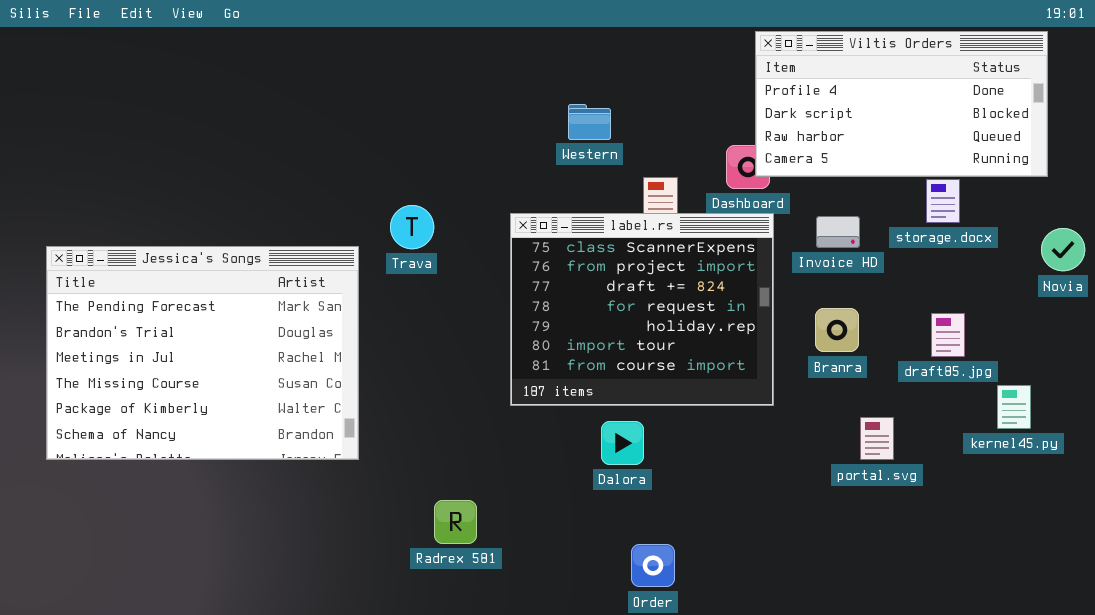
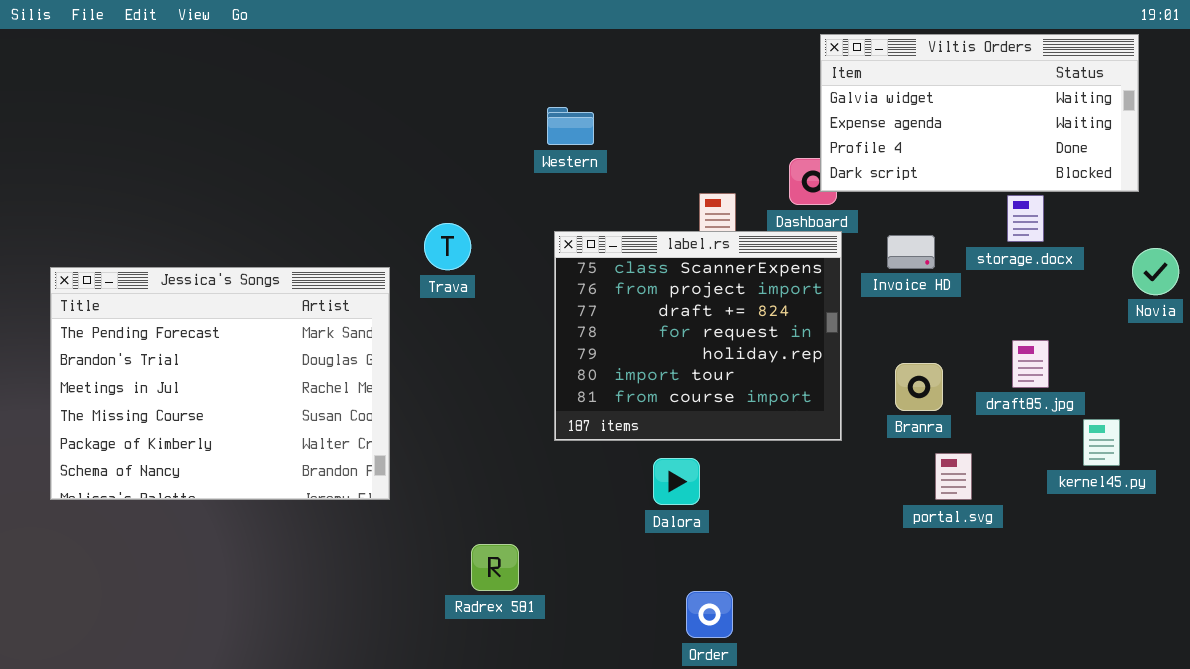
Viltis Orders: [755,31,1048,177] -> [820,34,1139,192], scrolled up 2 rows
Western: [568,104,611,140] -> [547,107,594,145], moved
Branra: [815,308,859,352] -> [895,363,943,411], moved

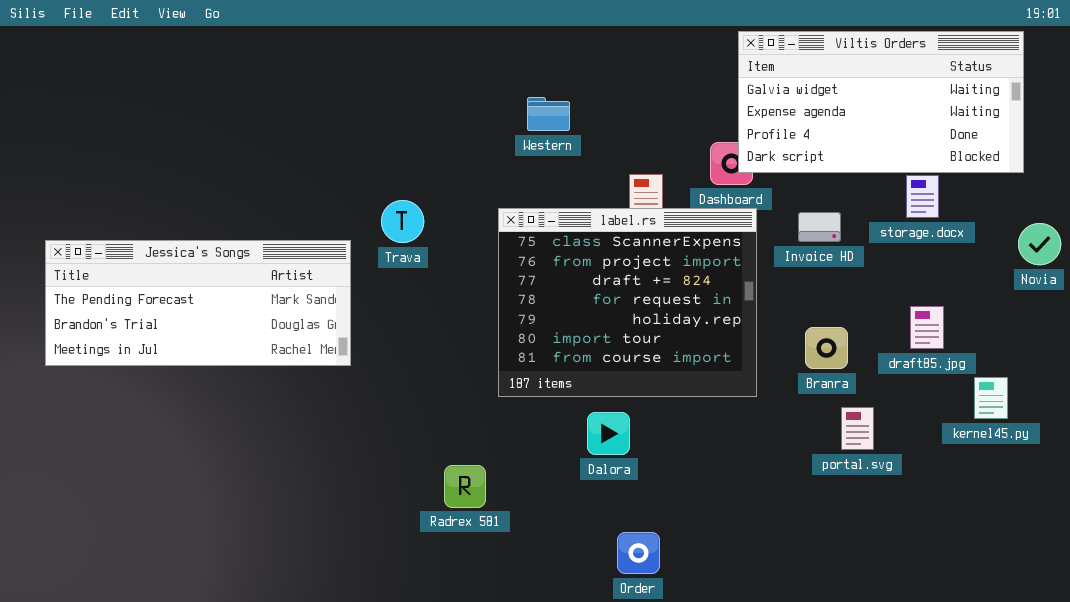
Western: [547,107,594,145] -> [527,97,570,131], moved
Jessica's Songs: [50,267,390,500] -> [45,240,351,366], resized
Radrex 581: [471,544,519,591] -> [444,465,486,508], moved

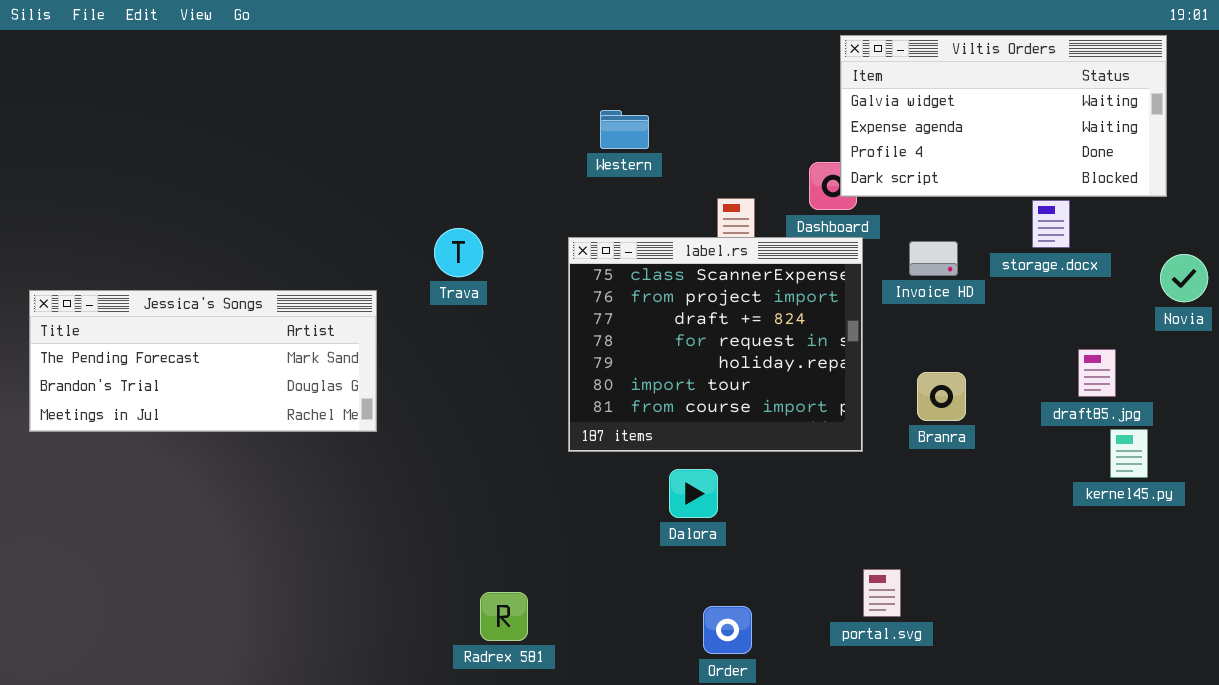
Jessica's Songs: [45,240,351,366] -> [29,290,377,432], moved
draft85.jpg: [910,306,944,349] -> [1078,349,1116,397], moved
portal.svg: [841,407,874,450] -> [863,569,901,617], moved
Radrex 581: [444,465,486,508] -> [480,592,528,641], moved

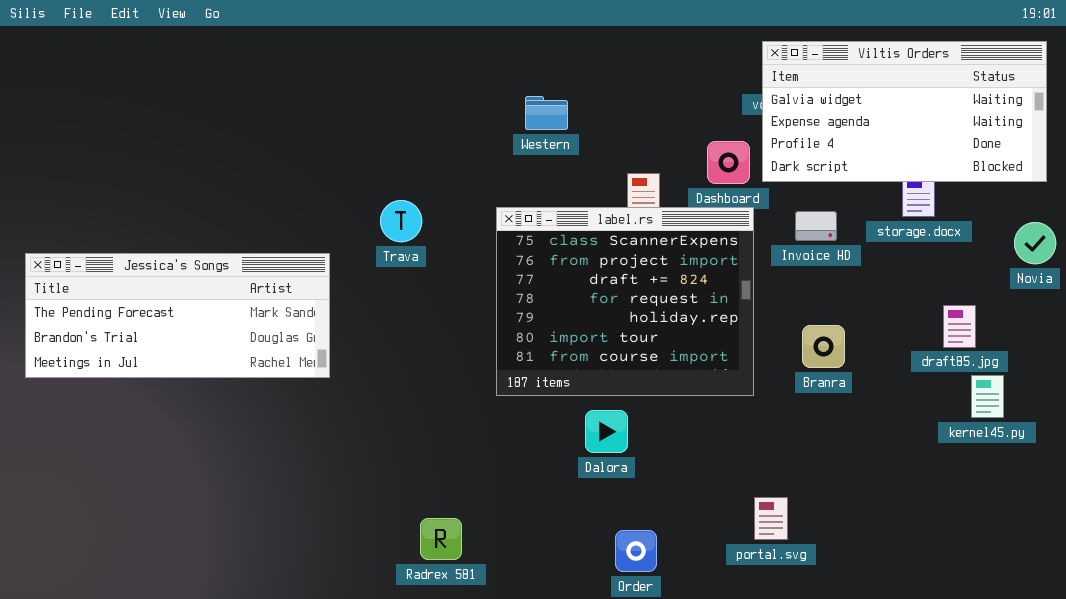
Viltis Orders: [840,35,1167,197] -> [762,41,1047,182], moved

